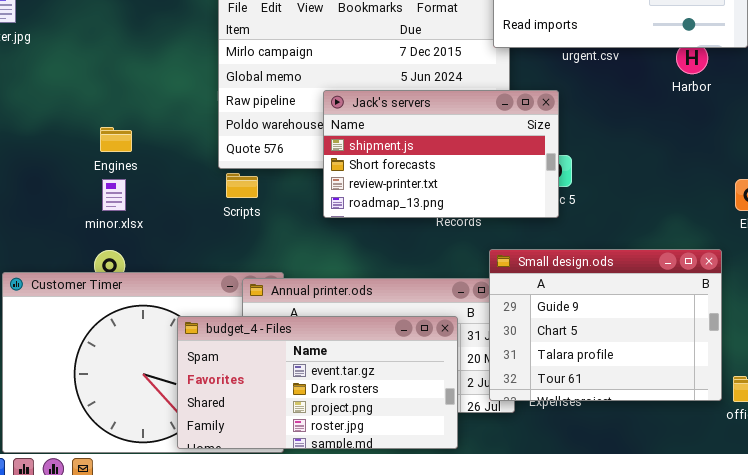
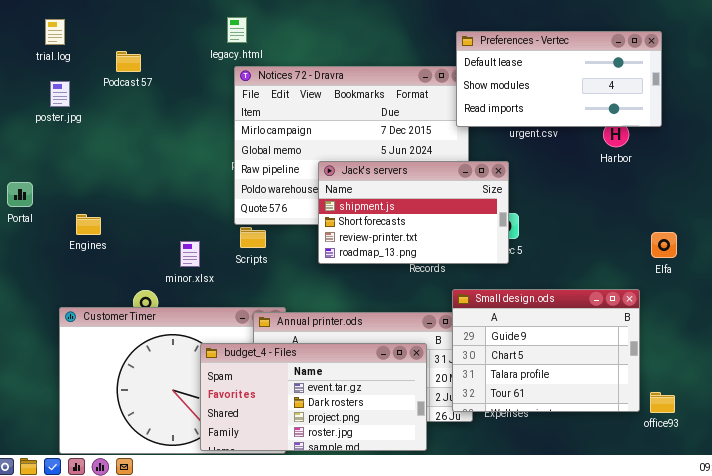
Engines: [100,127,132,152] -> [76,214,101,235], moved
minor.xlsx: [102,179,126,211] -> [180,241,200,267], moved

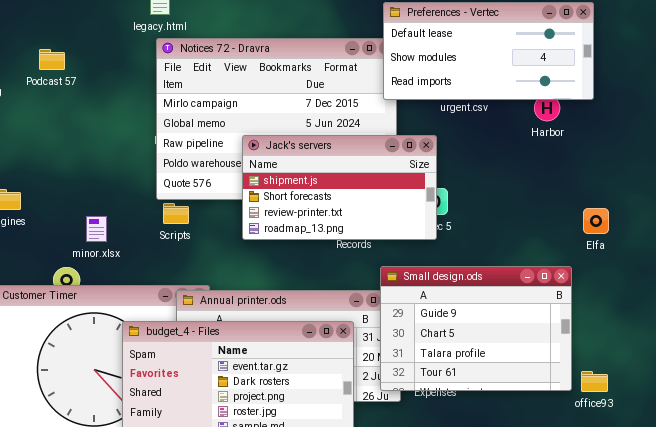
Podcast 57: [116,51,141,72] -> [39,49,65,70], moved
minor.xlsx: [180,241,200,267] -> [86,216,107,242], moved

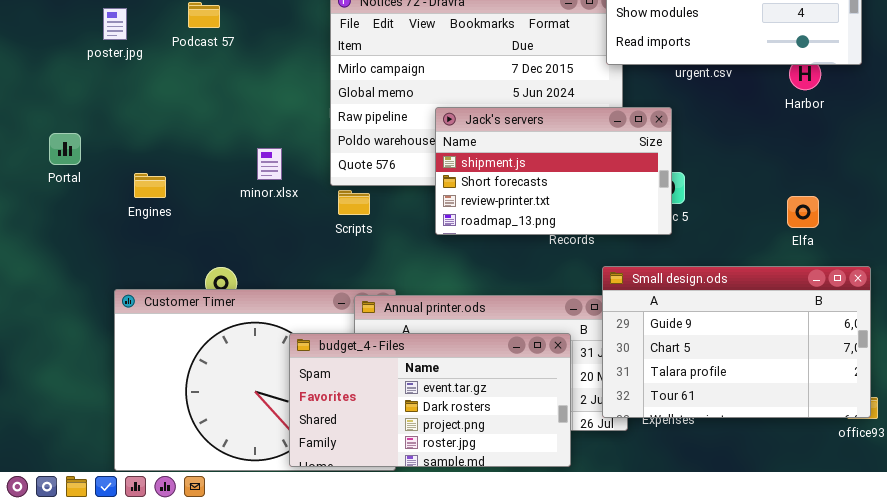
Elfa: [583,208,609,234] -> [787,196,819,228], moved
minor.xlsx: [86,216,107,242] -> [257,148,282,180], moved
Small design.ods: [380,266,572,391] -> [602,266,871,418], resized

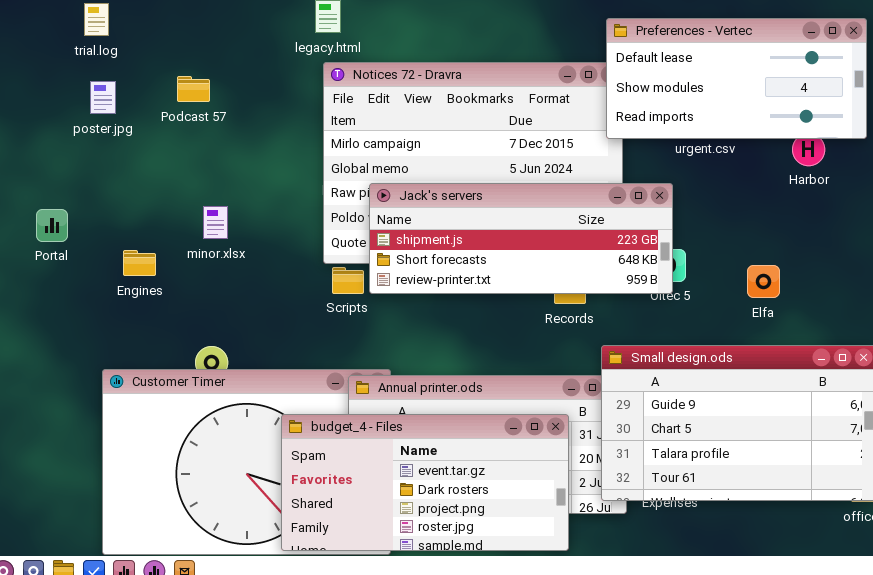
Jack's servers: [435,107,672,235] -> [369,183,673,294], resized
minor.xlsx: [257,148,282,180] -> [203,206,228,239], moved
Elfa: [787,196,819,228] -> [747,265,780,298], moved

